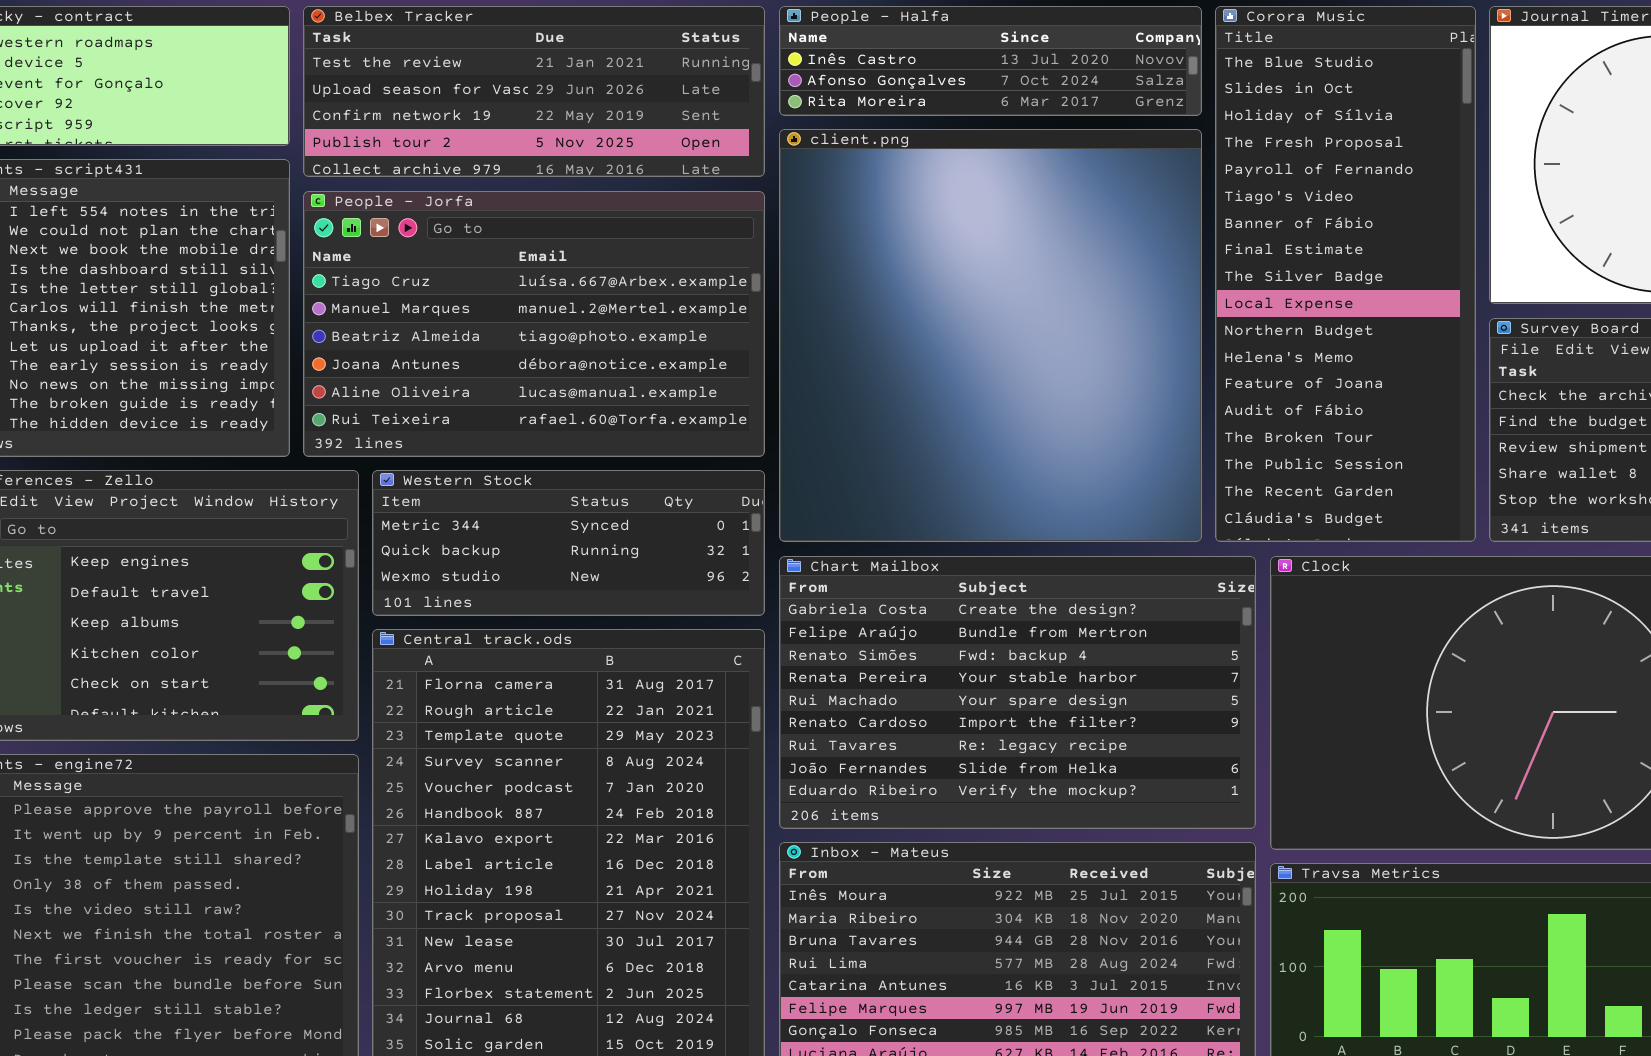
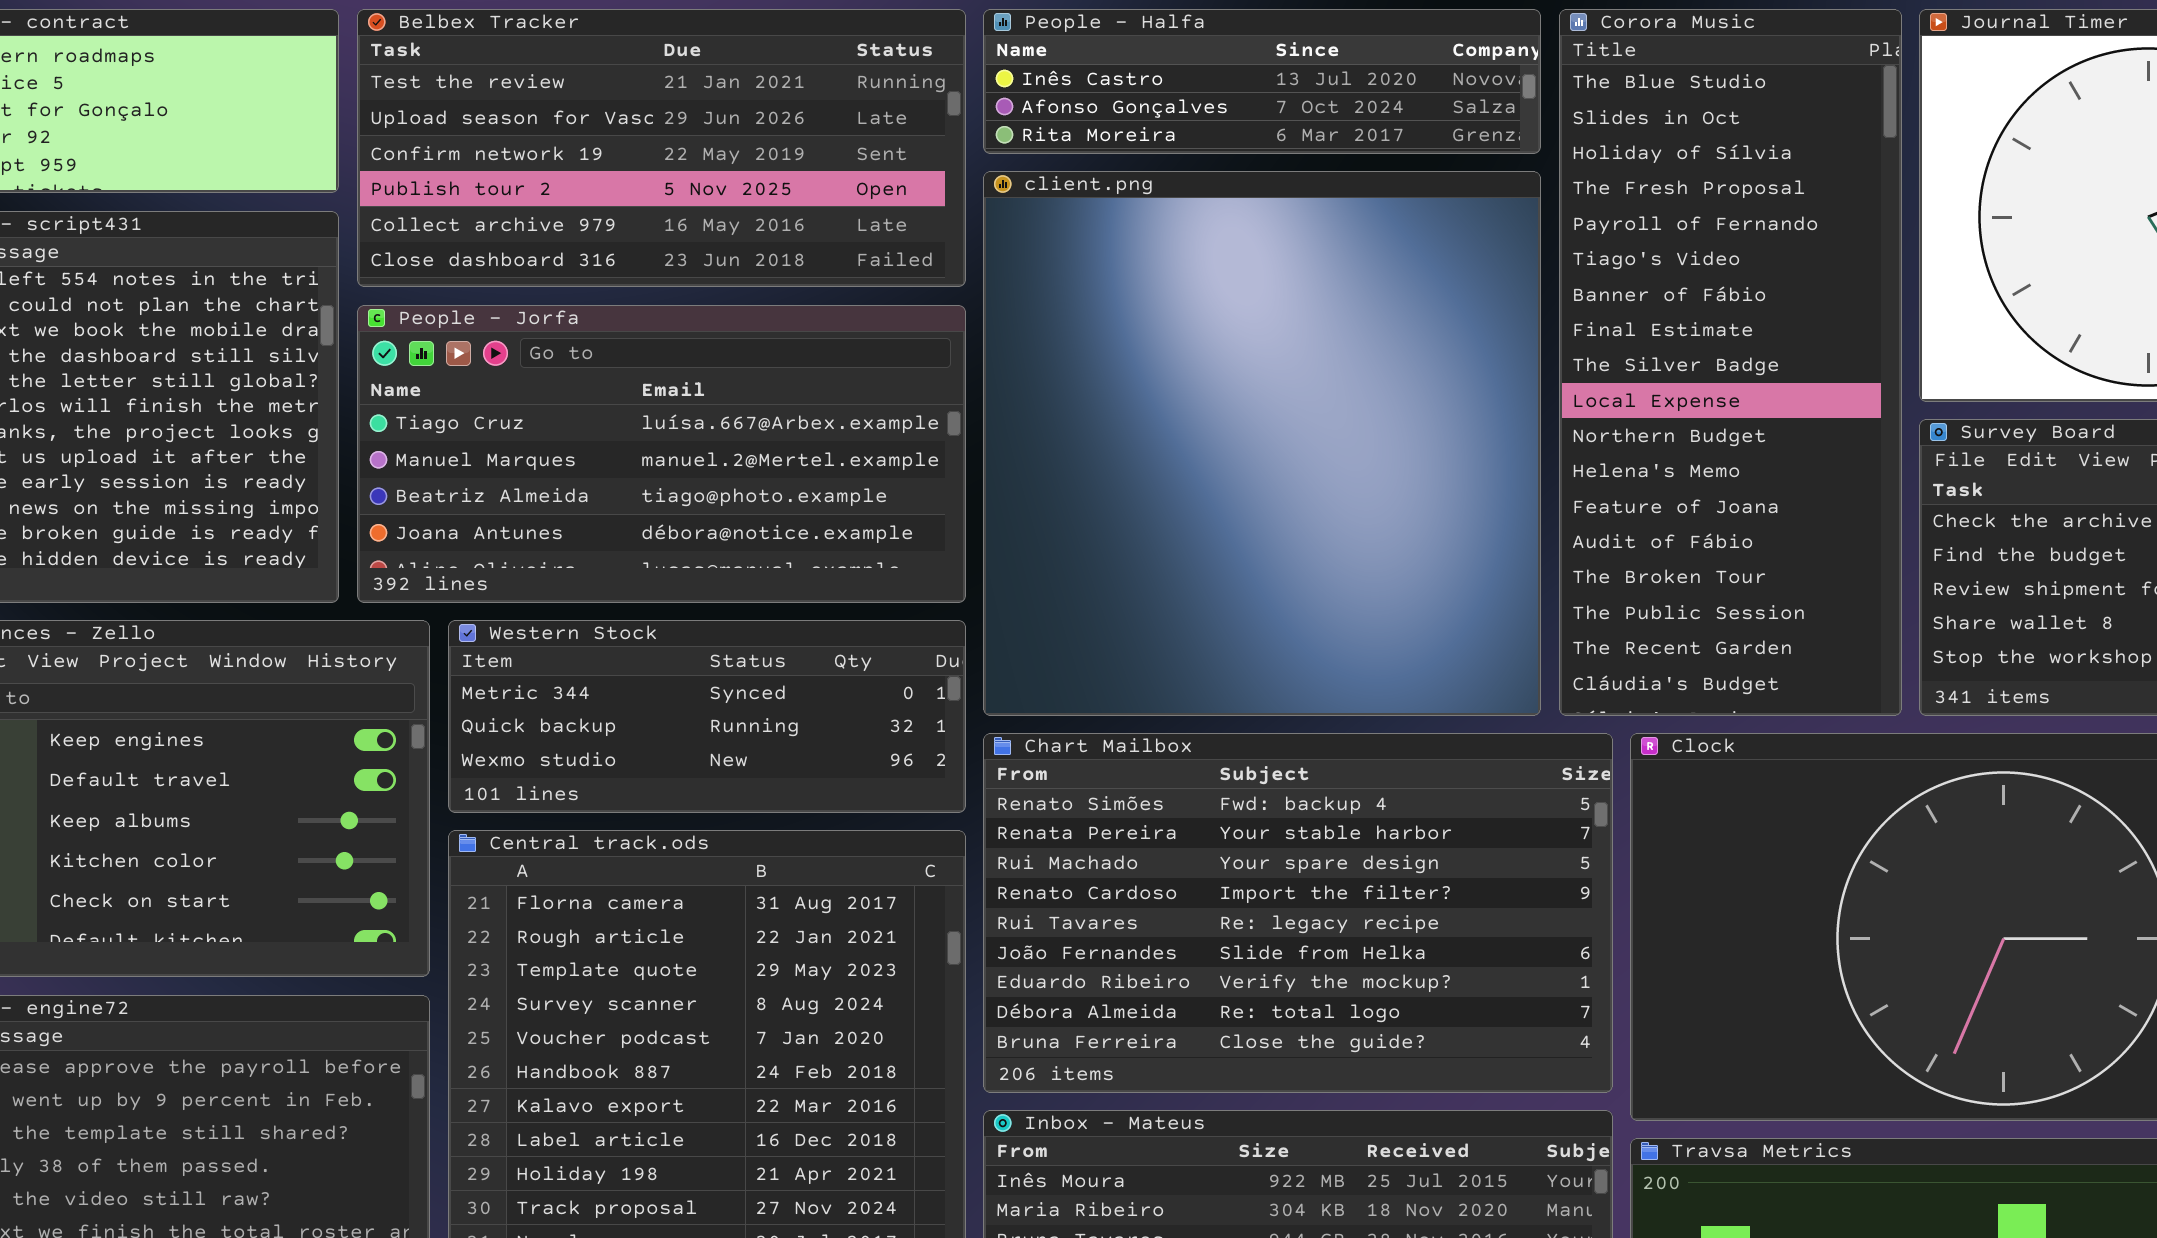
Belbex Tracker: [303,6,765,177] -> [357,9,966,287], resized
People - Jorfa: [303,191,765,457] -> [357,305,966,603], resized
Chart Mailbox: [779,556,1256,829] -> [983,733,1613,1093], scrolled down 2 rows

